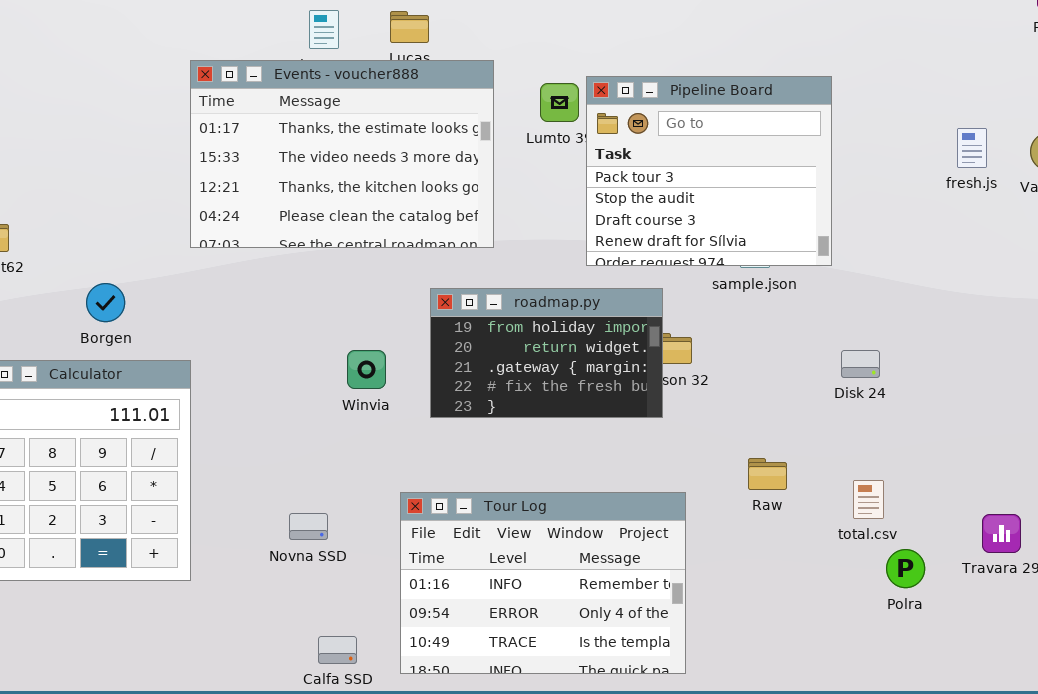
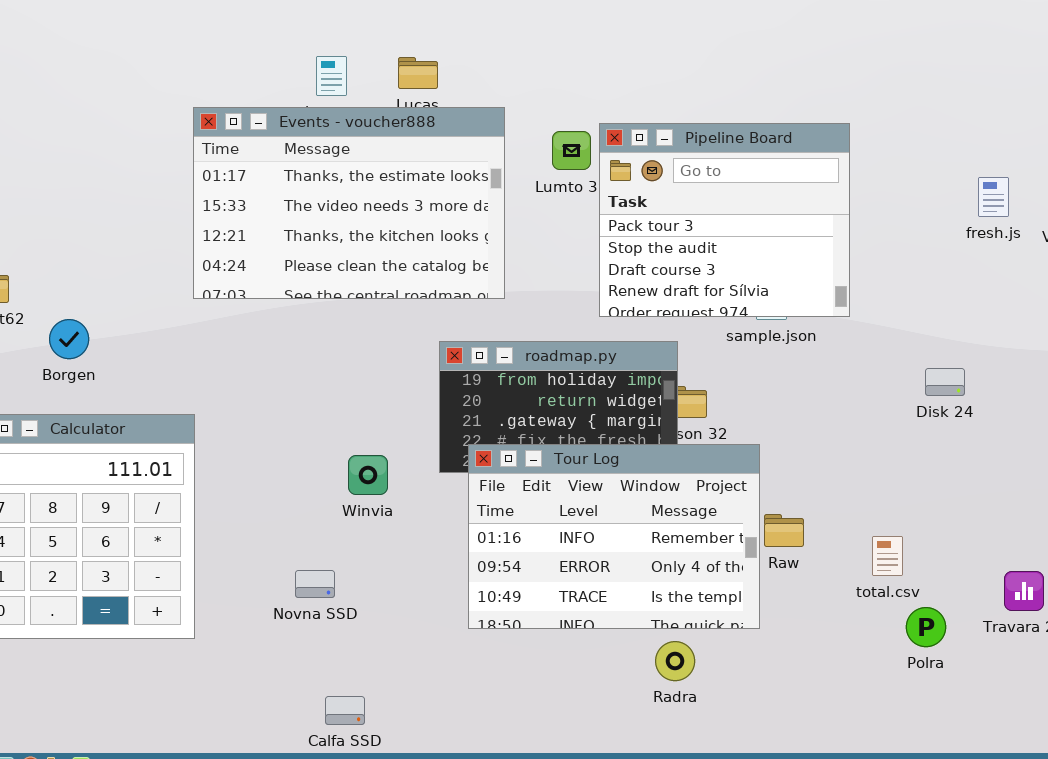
Borgen: [86,283,125,322] -> [49,319,89,359], moved
Winvia: [347,350,386,389] -> [348,455,388,495], moved
Disk 24: [841,350,880,378] -> [925,368,965,396], moved
Tour Log: [400,492,686,674] -> [468,444,760,629], moved

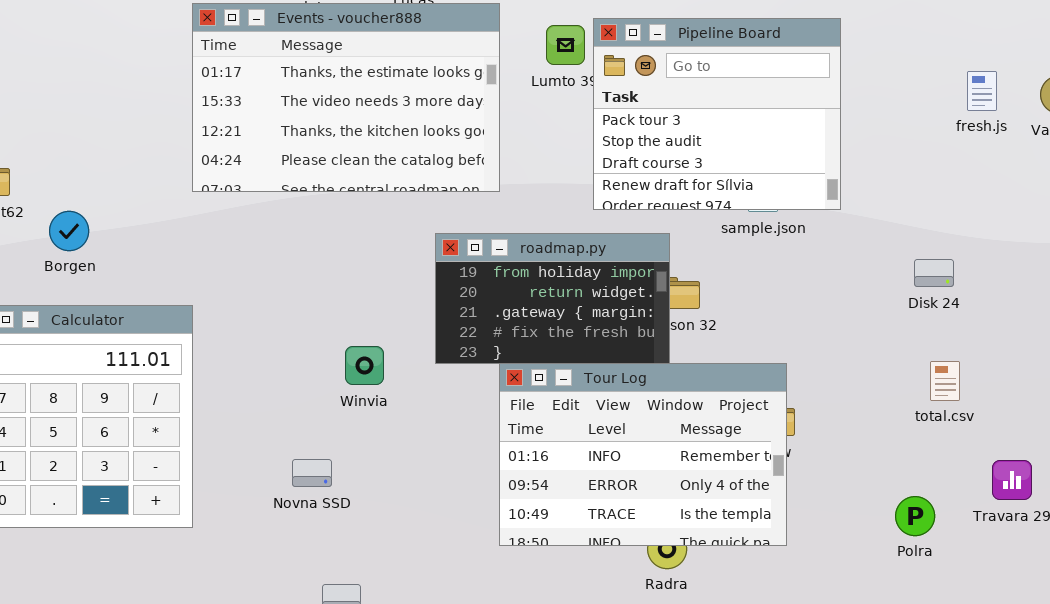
Tour Log: [468,444,760,629] -> [499,363,787,546], moved
total.csv: [872,536,903,576] -> [930,361,960,401], moved

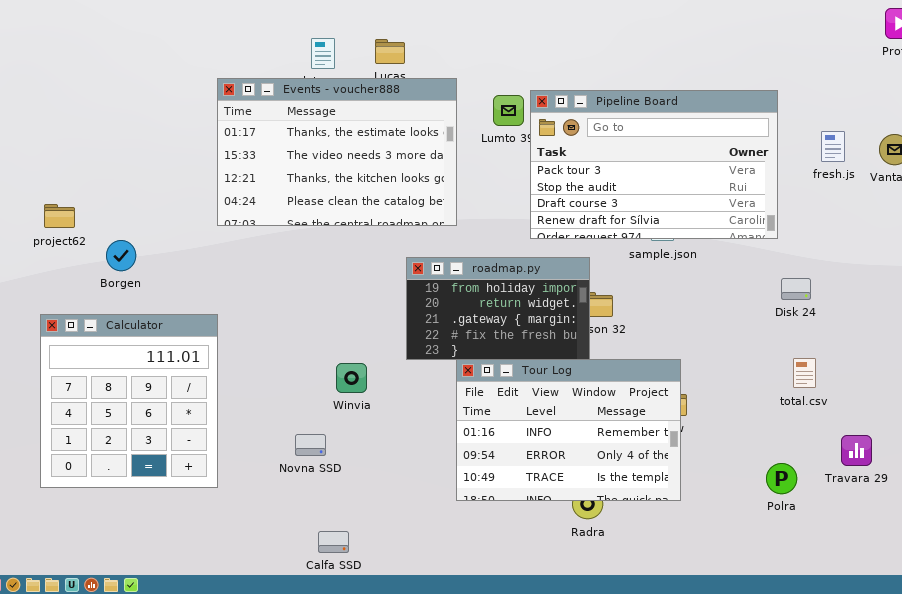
Pipeline Board: [593,18,841,210] -> [530,90,778,239], resized
Winvia: [345,346,384,385] -> [336,363,367,393], moved

